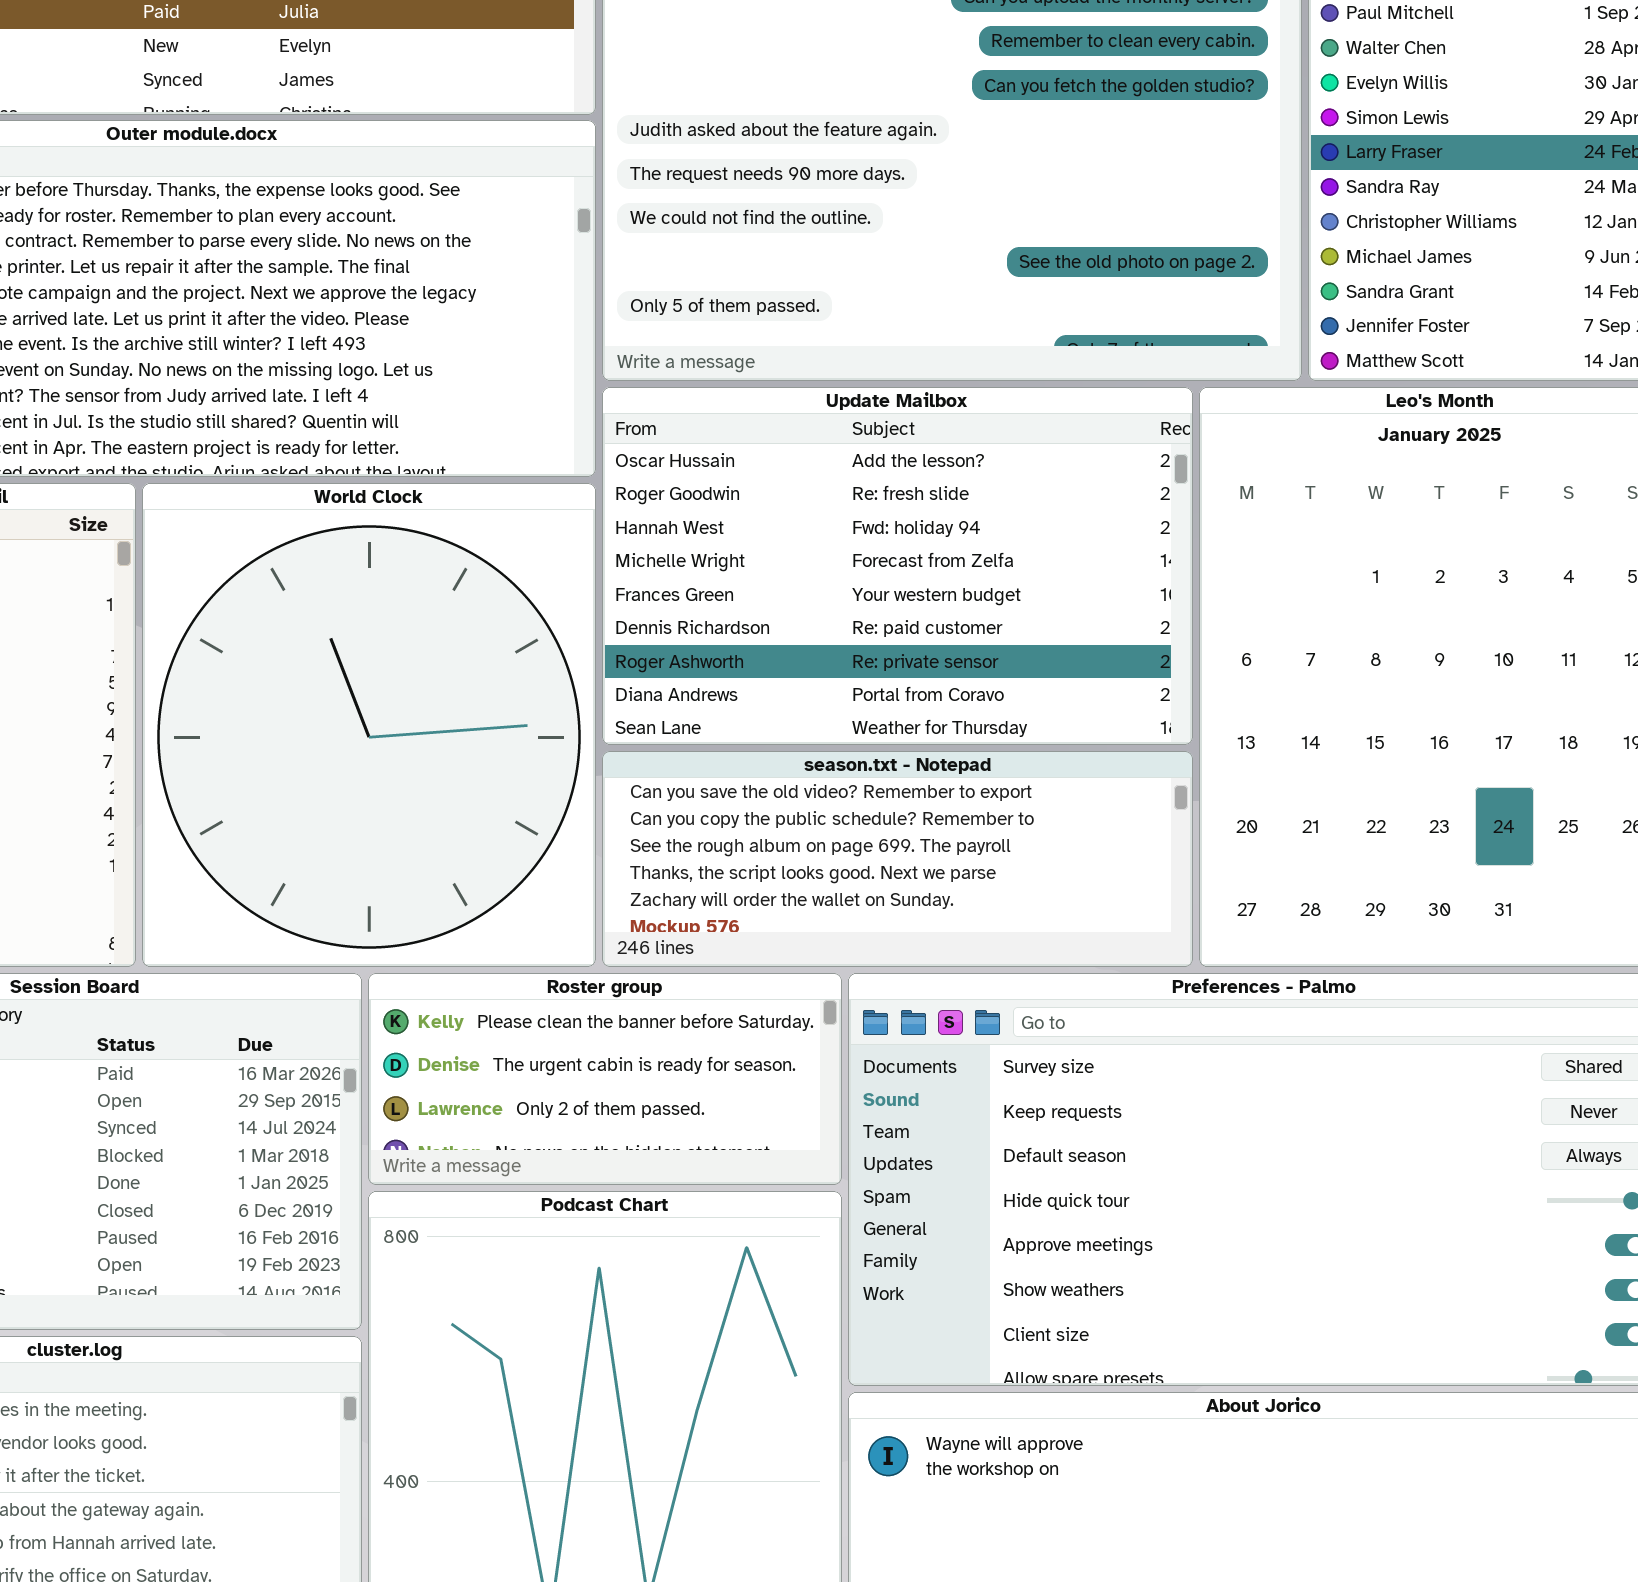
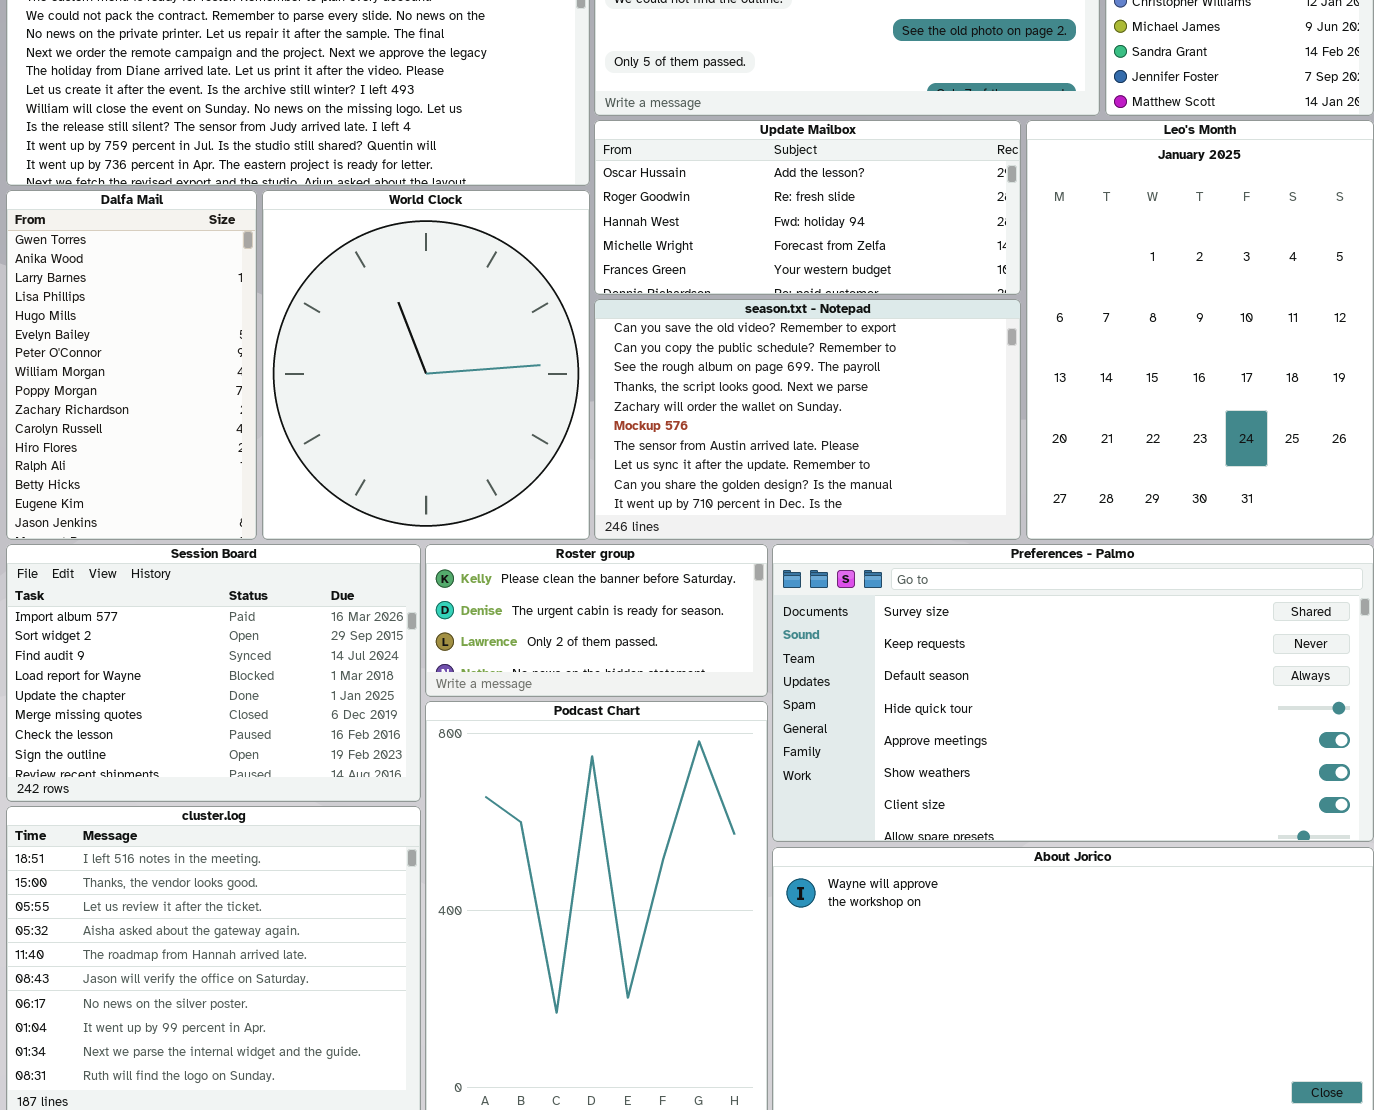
Update Mailbox: [602,387,1193,745] -> [594,120,1021,295], resized
season.txt - Notepad: [602,751,1193,967] -> [594,299,1021,540], resized

